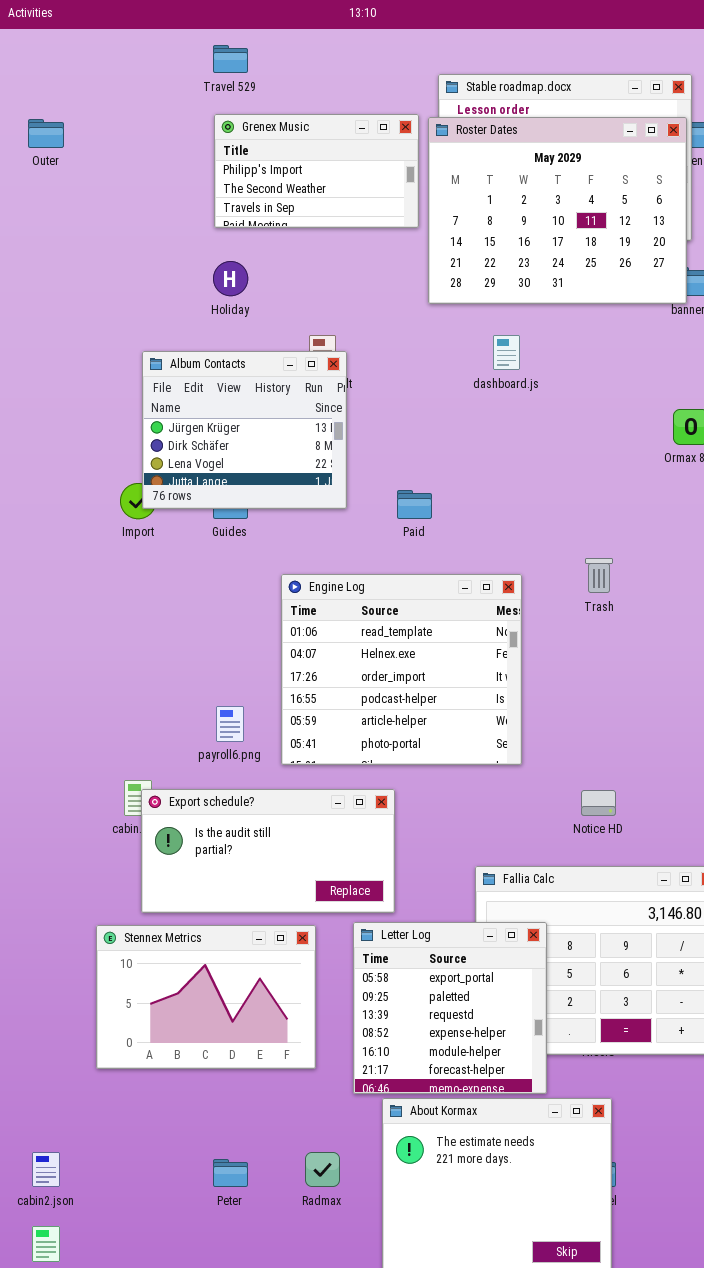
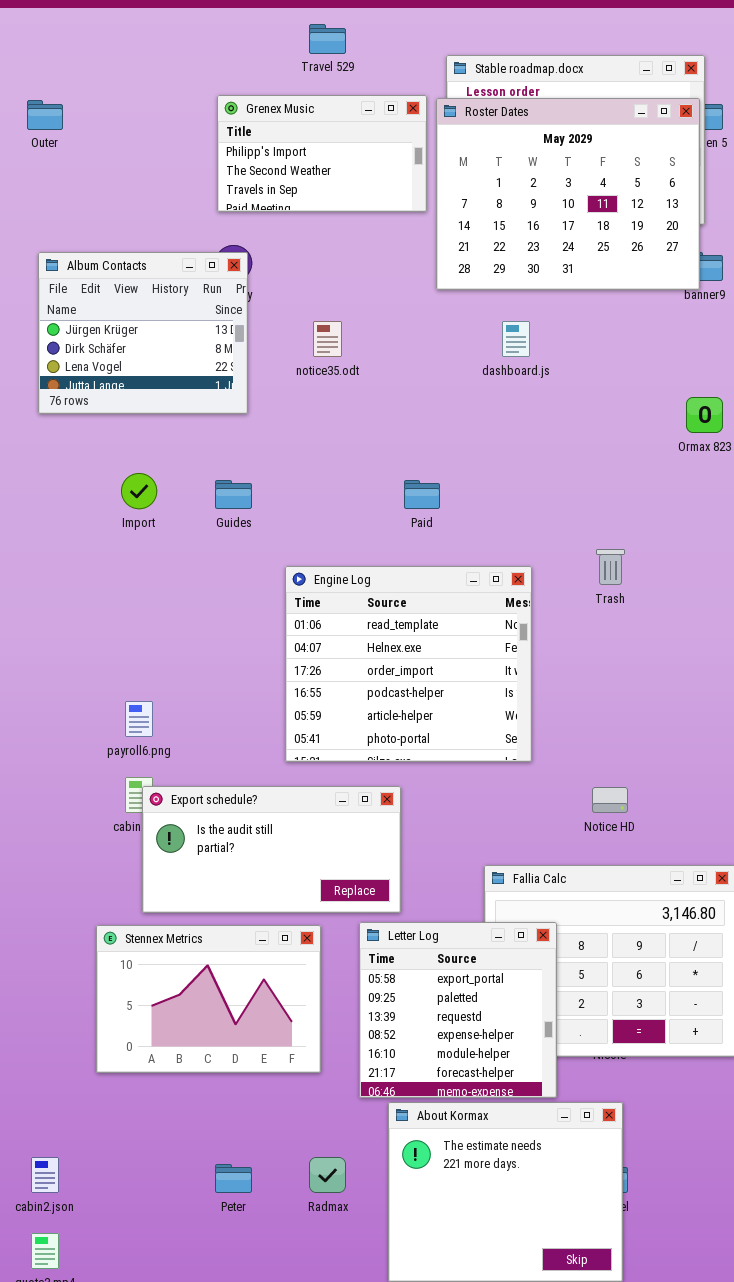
Travel 529: [213,45,248,73] -> [309,24,346,54], moved
Album Contacts: [142,351,347,509] -> [38,252,248,414], moved
payroll6.png: [216,706,244,742] -> [125,701,153,737], moved

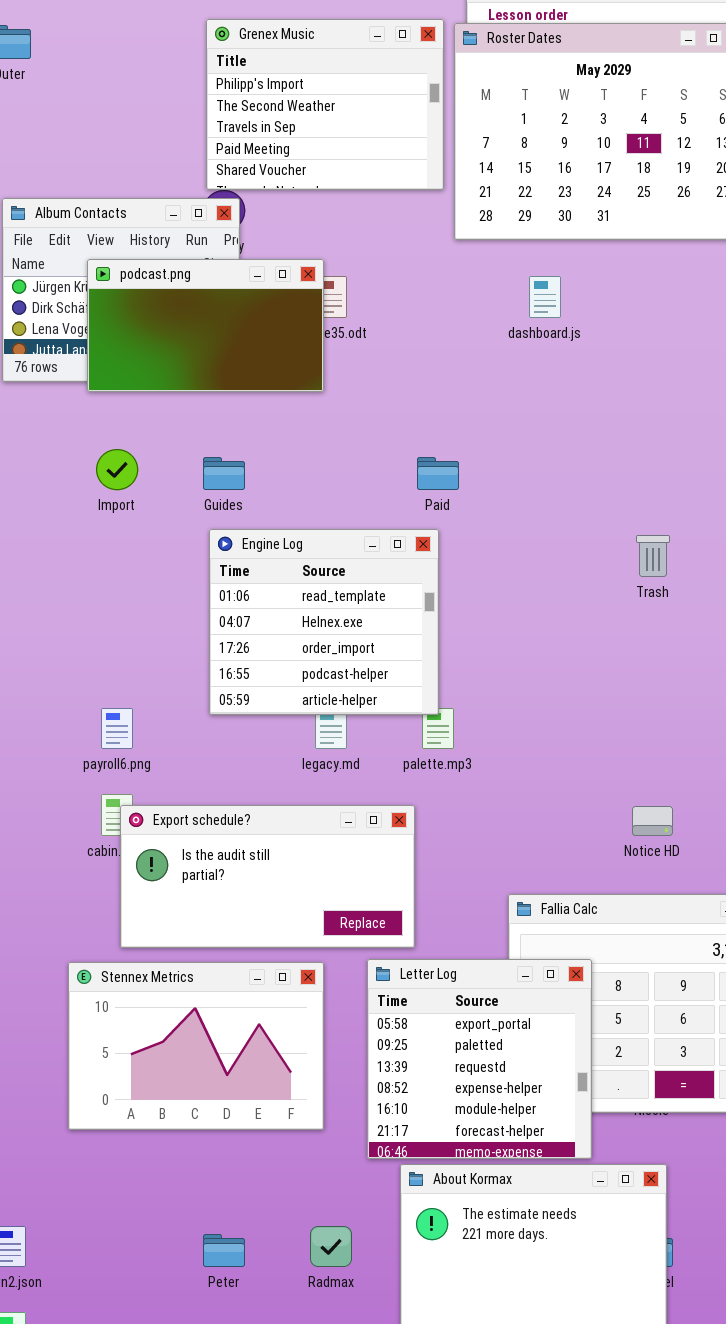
Grenex Music: [217,95,427,212] -> [206,19,444,190], resized
podcast.png: none -> [87,259,324,392], opened
Engine Log: [285,566,532,762] -> [209,529,439,715], moved, resized

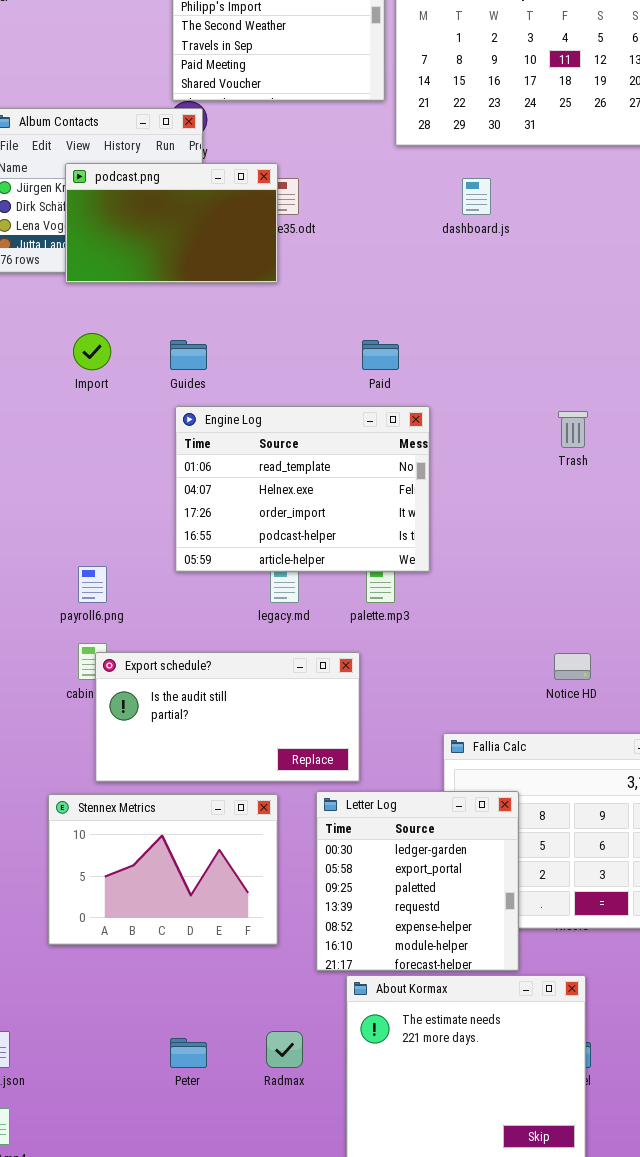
Engine Log: [209,529,439,715] -> [175,406,430,572], resized
Letter Log: [367,959,592,1159] -> [316,791,519,971], scrolled up 1 row

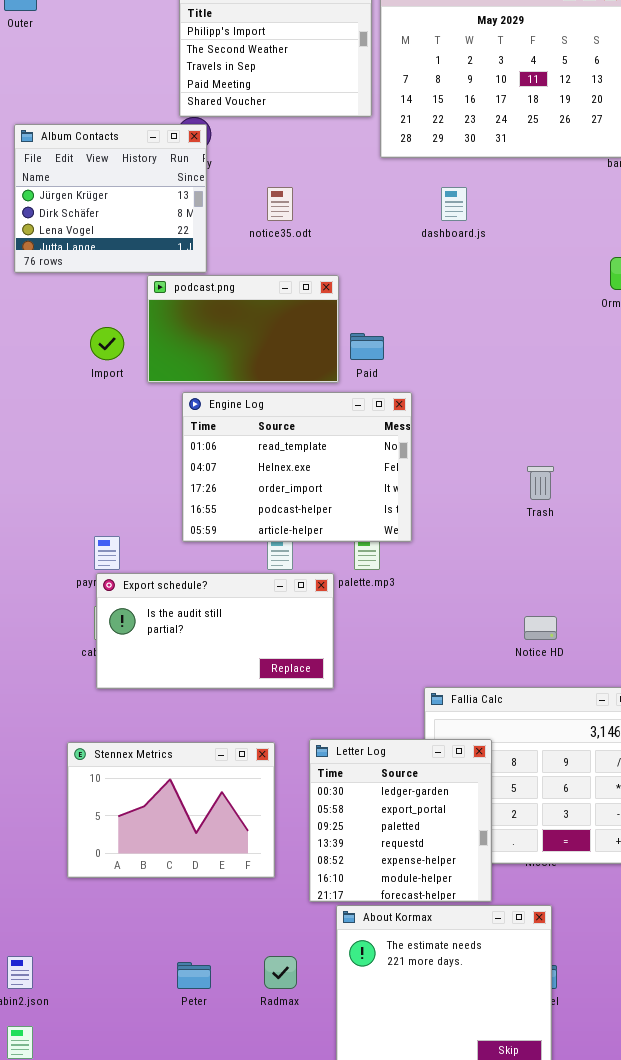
podcast.png: [65,163,278,283] -> [147,275,339,383], moved
Trash: [558,411,588,448] -> [527,466,554,500], moved
Export schedule?: [95,652,360,782] -> [96,573,334,689], moved

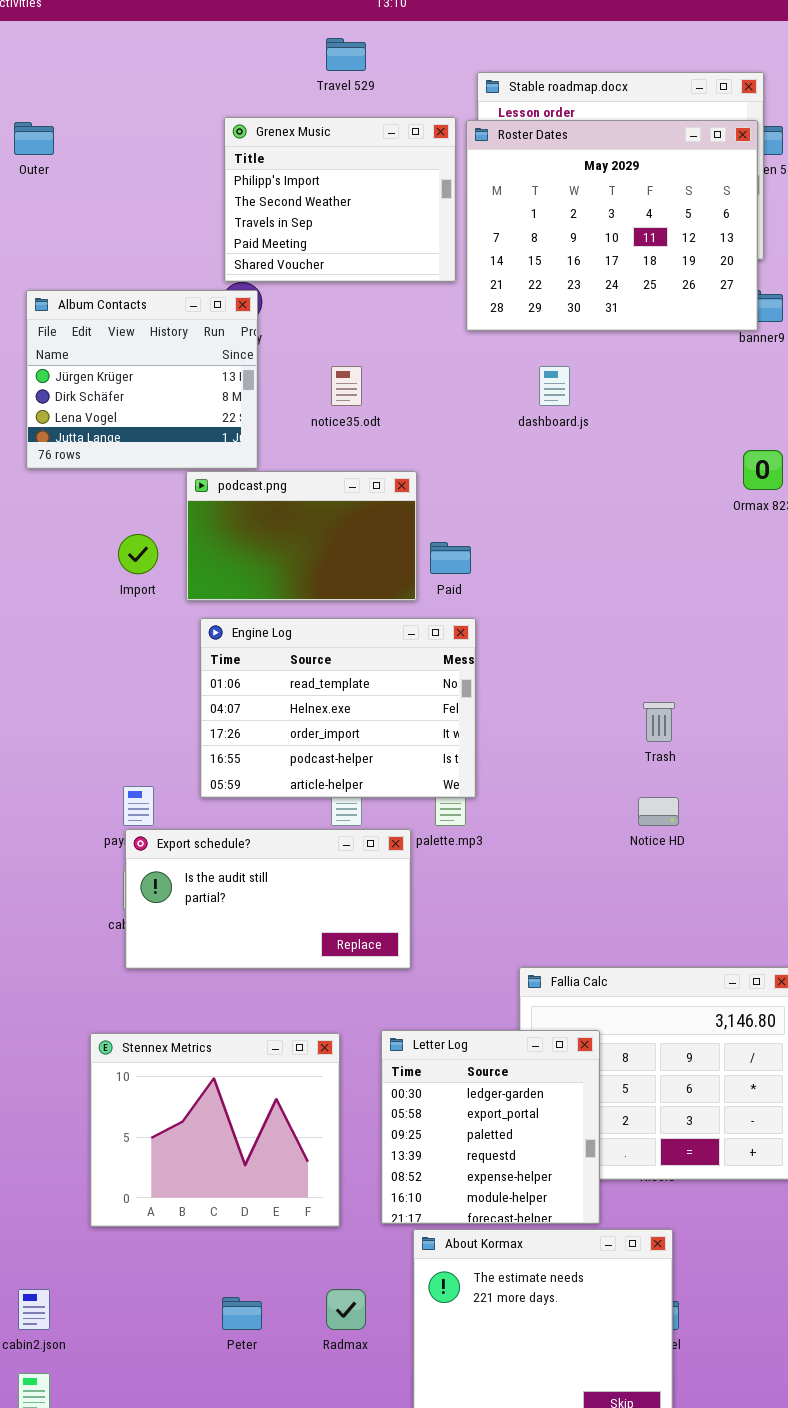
Engine Log: [182,392,412,542] -> [200,618,476,798], moved
Notice HD: [524,616,557,640] -> [638,797,679,826], moved
Stennex Metrics: [67,742,275,878] -> [90,1033,340,1227], resized

